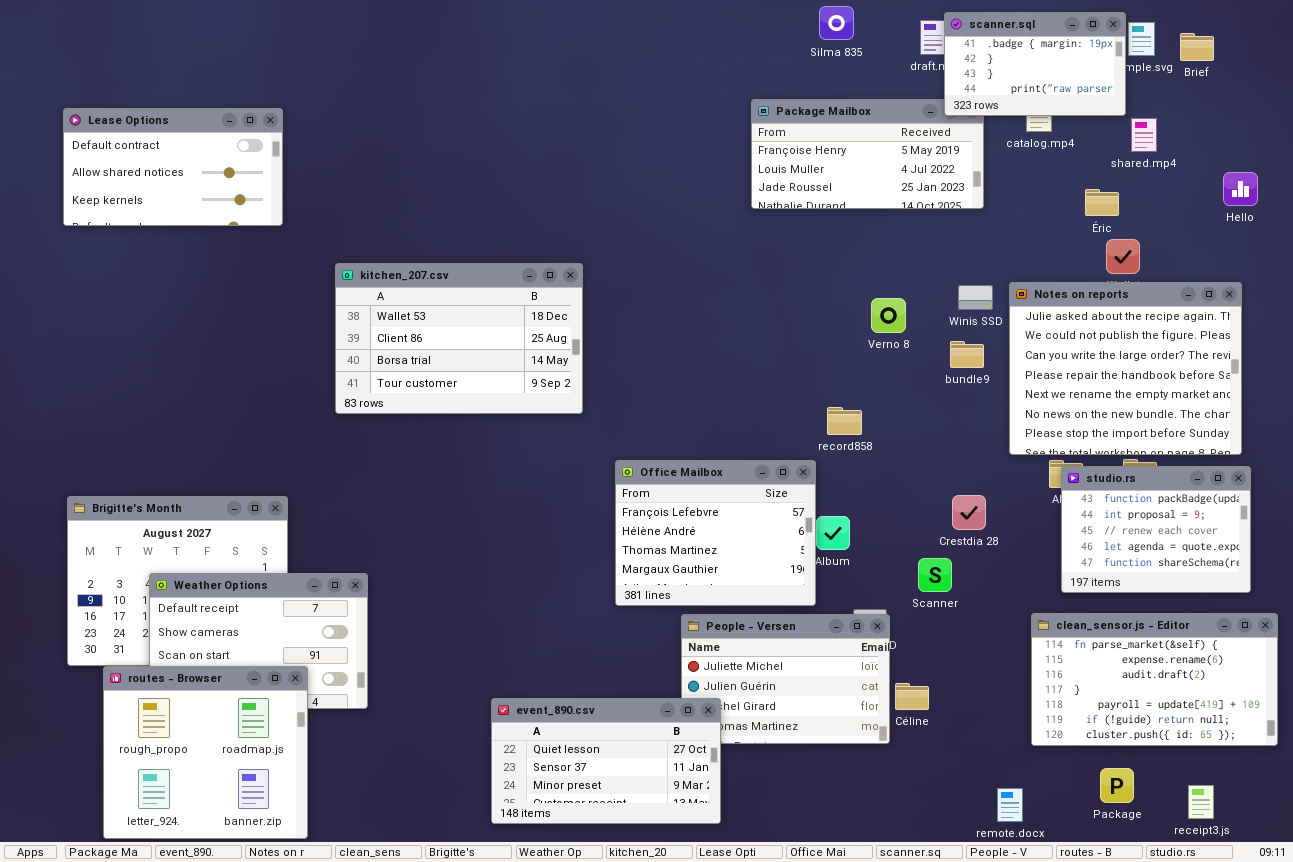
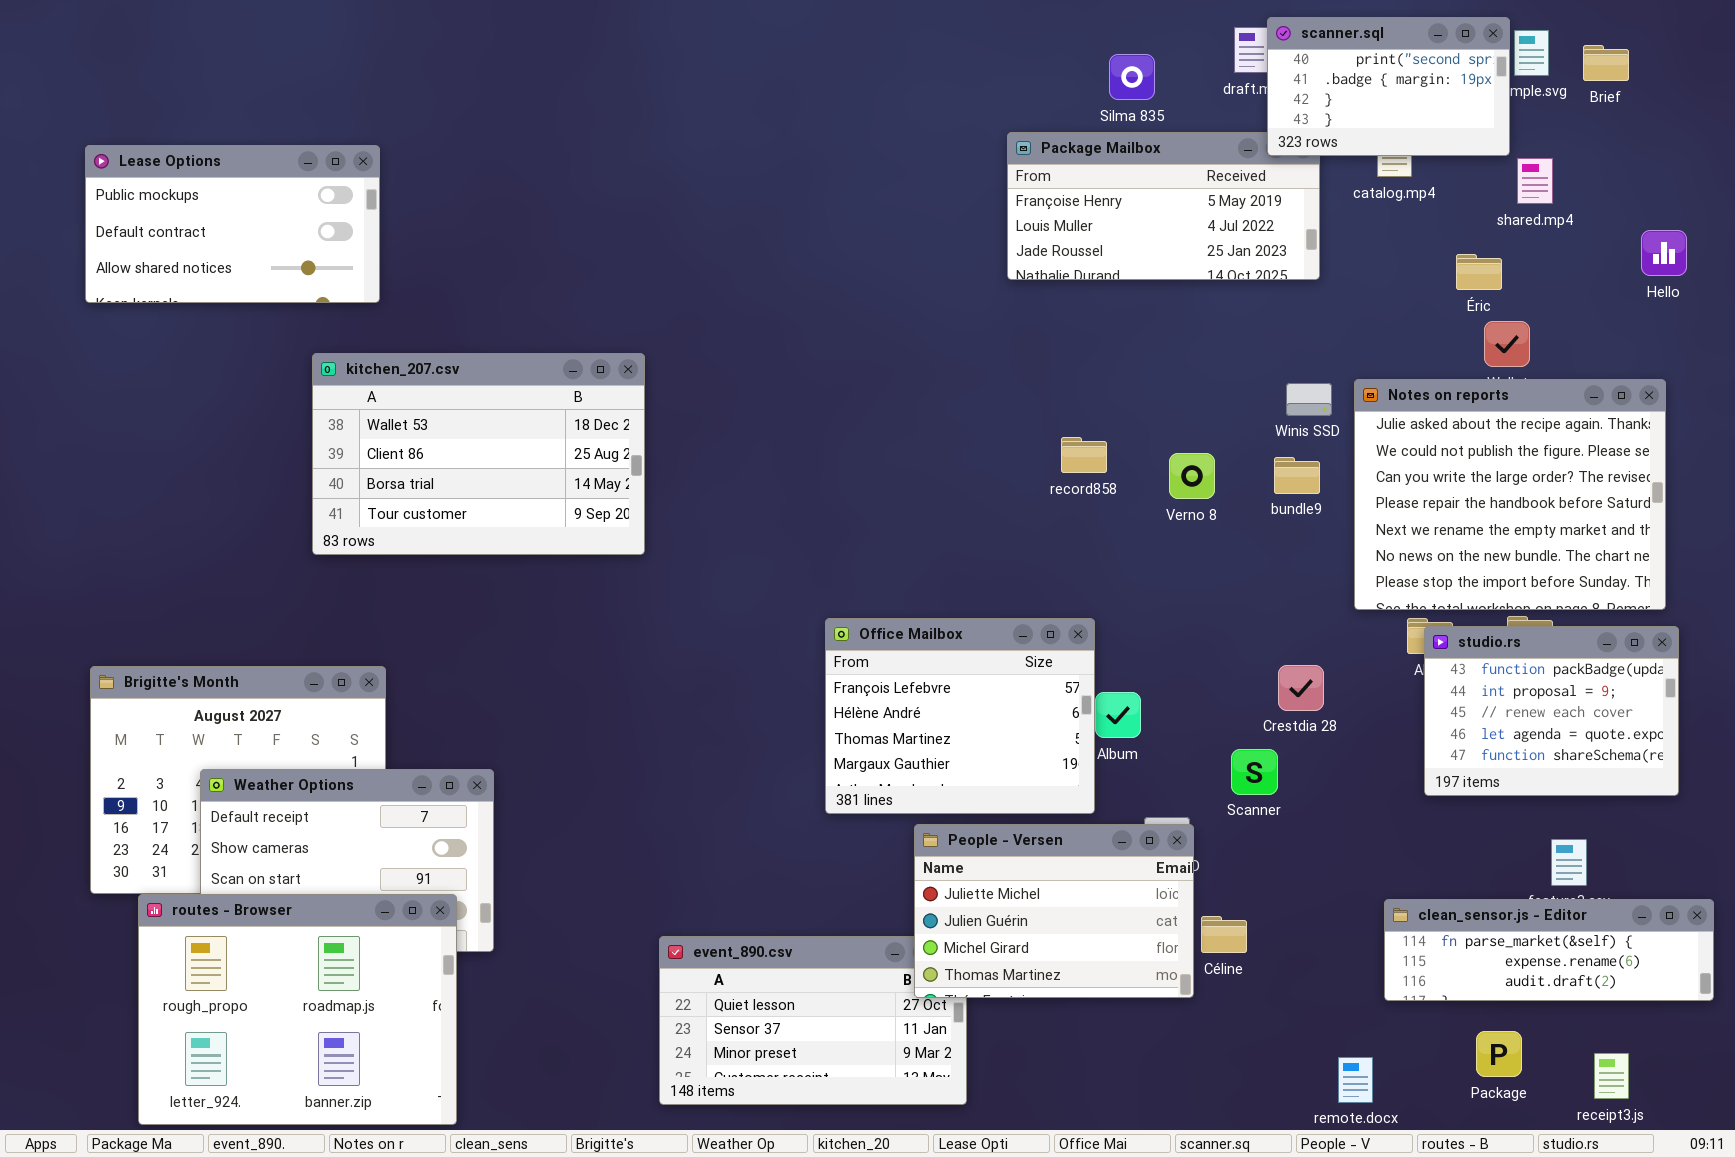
Silma 835: [819,6,854,40] -> [1109,54,1155,100], moved
scanner.sql: [944,12,1126,116] -> [1267,17,1510,156], scrolled up 1 row
Lease Options: [63,108,283,226] -> [85,145,380,303], scrolled up 1 row
kitchen_207.csv: [335,263,583,414] -> [312,353,645,555], moved
Verno 8: [871,298,906,333] -> [1169,453,1215,499], moved
record858: [827,407,862,435] -> [1061,437,1107,473], moved
clean_sensor.js - Editor: [1031,613,1278,746] -> [1384,899,1714,1001], resized
People - Versen: [681,614,890,744] -> [914,824,1194,998], raised
routes - Browser: [103,666,308,839] -> [138,894,457,1125], resized

